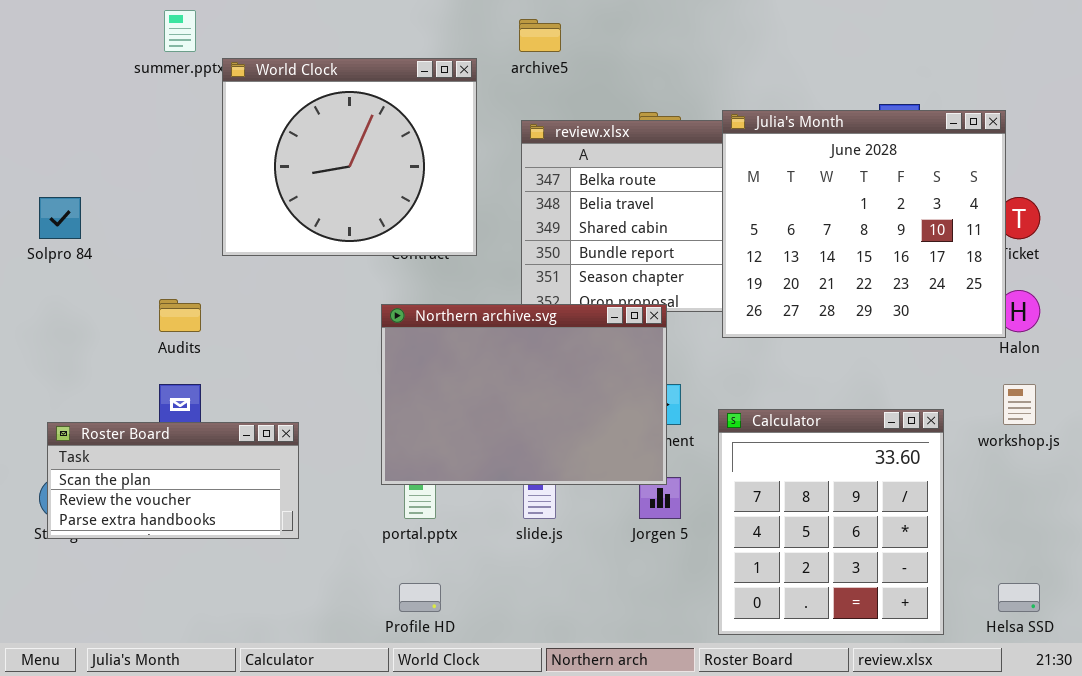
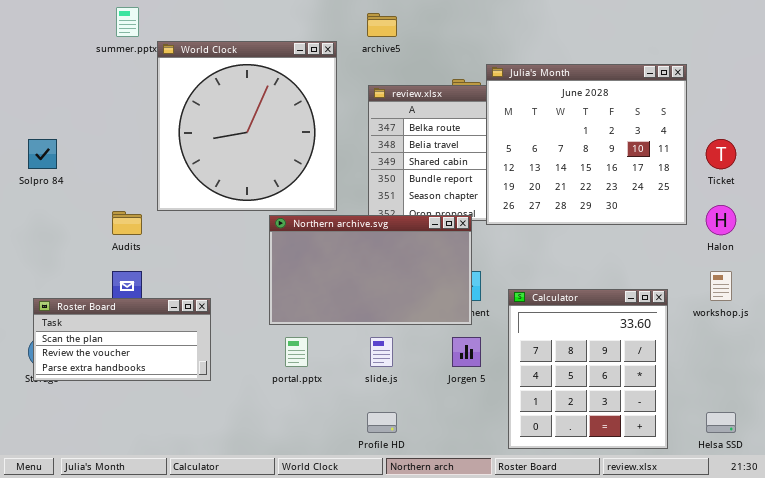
World Clock: [222,58,477,256] -> [157,41,337,211], resized
Julia's Month: [722,110,1006,338] -> [486,64,687,225], moved
Northern archive.svg: [381,304,667,485] -> [269,215,472,325], resized
Profile HD: [399,583,441,612] -> [367,412,397,433], moved

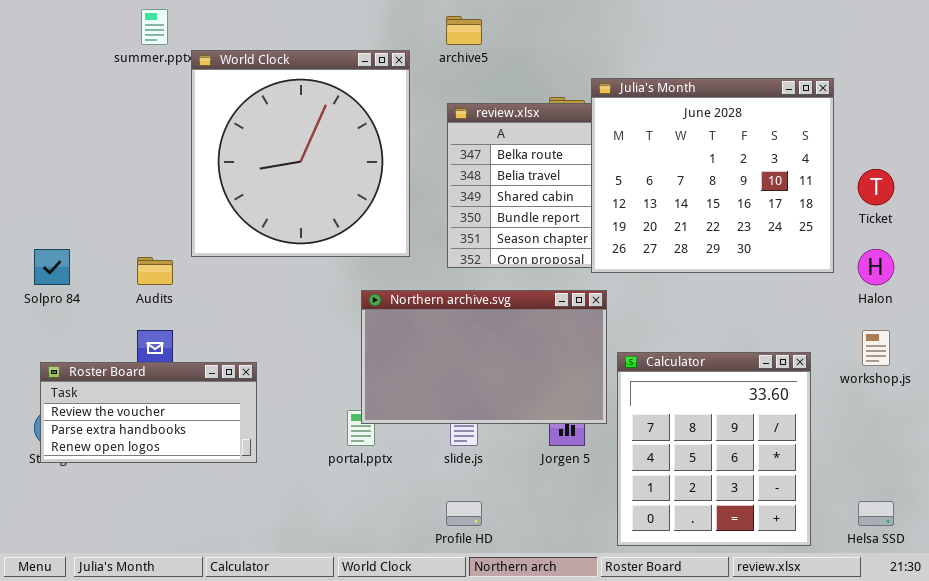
Solpro 84: [28,139,57,169] -> [34,249,70,285], moved
Northern archive.svg: [269,215,472,325] -> [361,290,607,424], moved
Roster Board: [33,298,211,381] -> [40,362,257,463], scrolled down 1 row

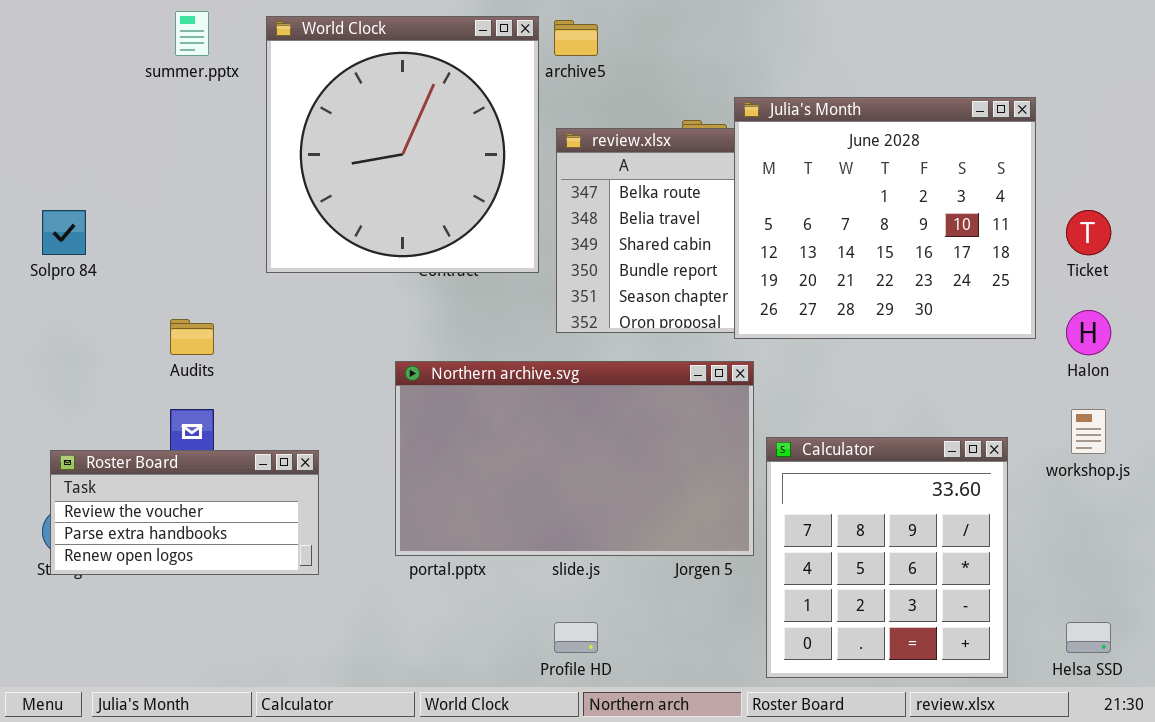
World Clock: [191,50,410,257] -> [266,16,539,273], moved
Solpro 84: [34,249,70,285] -> [42,210,86,255], moved
Northern archive.svg: [361,290,607,424] -> [395,361,754,556], resized

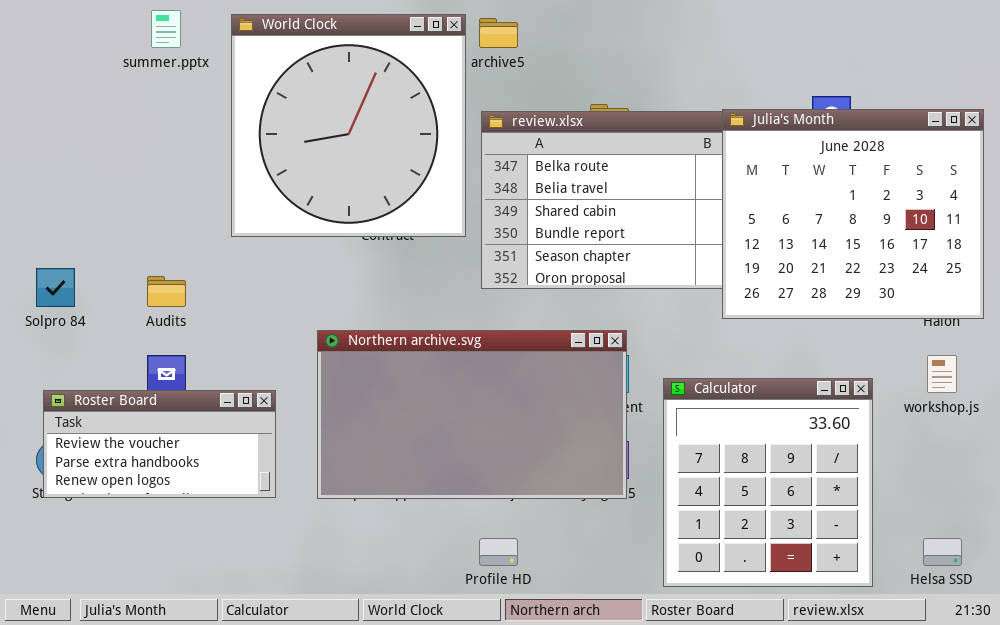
Julia's Month: [734,97,1036,339] -> [722,109,984,319], moved
Solpro 84: [42,210,86,255] -> [36,268,75,307], moved
Northern archive.svg: [395,361,754,556] -> [317,330,627,499], moved

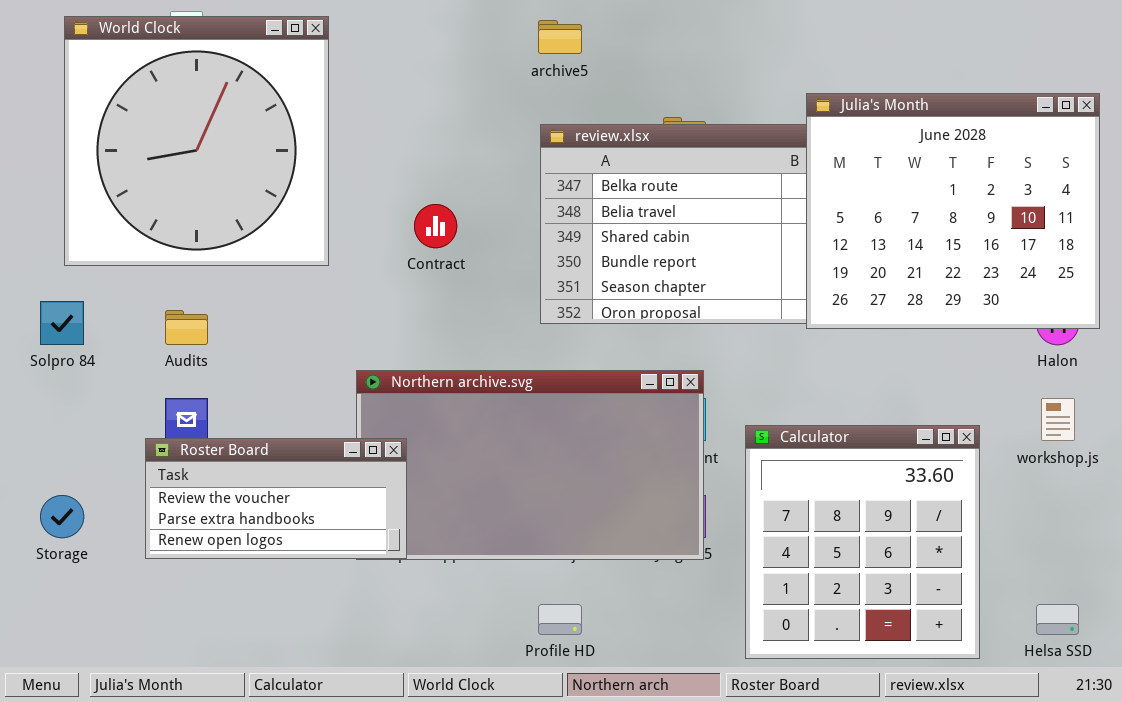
World Clock: [231,14,466,237] -> [64,16,329,266], moved
Julia's Month: [722,109,984,319] -> [806,93,1100,329], moved
Roster Board: [43,390,276,498] -> [145,438,407,559], moved

